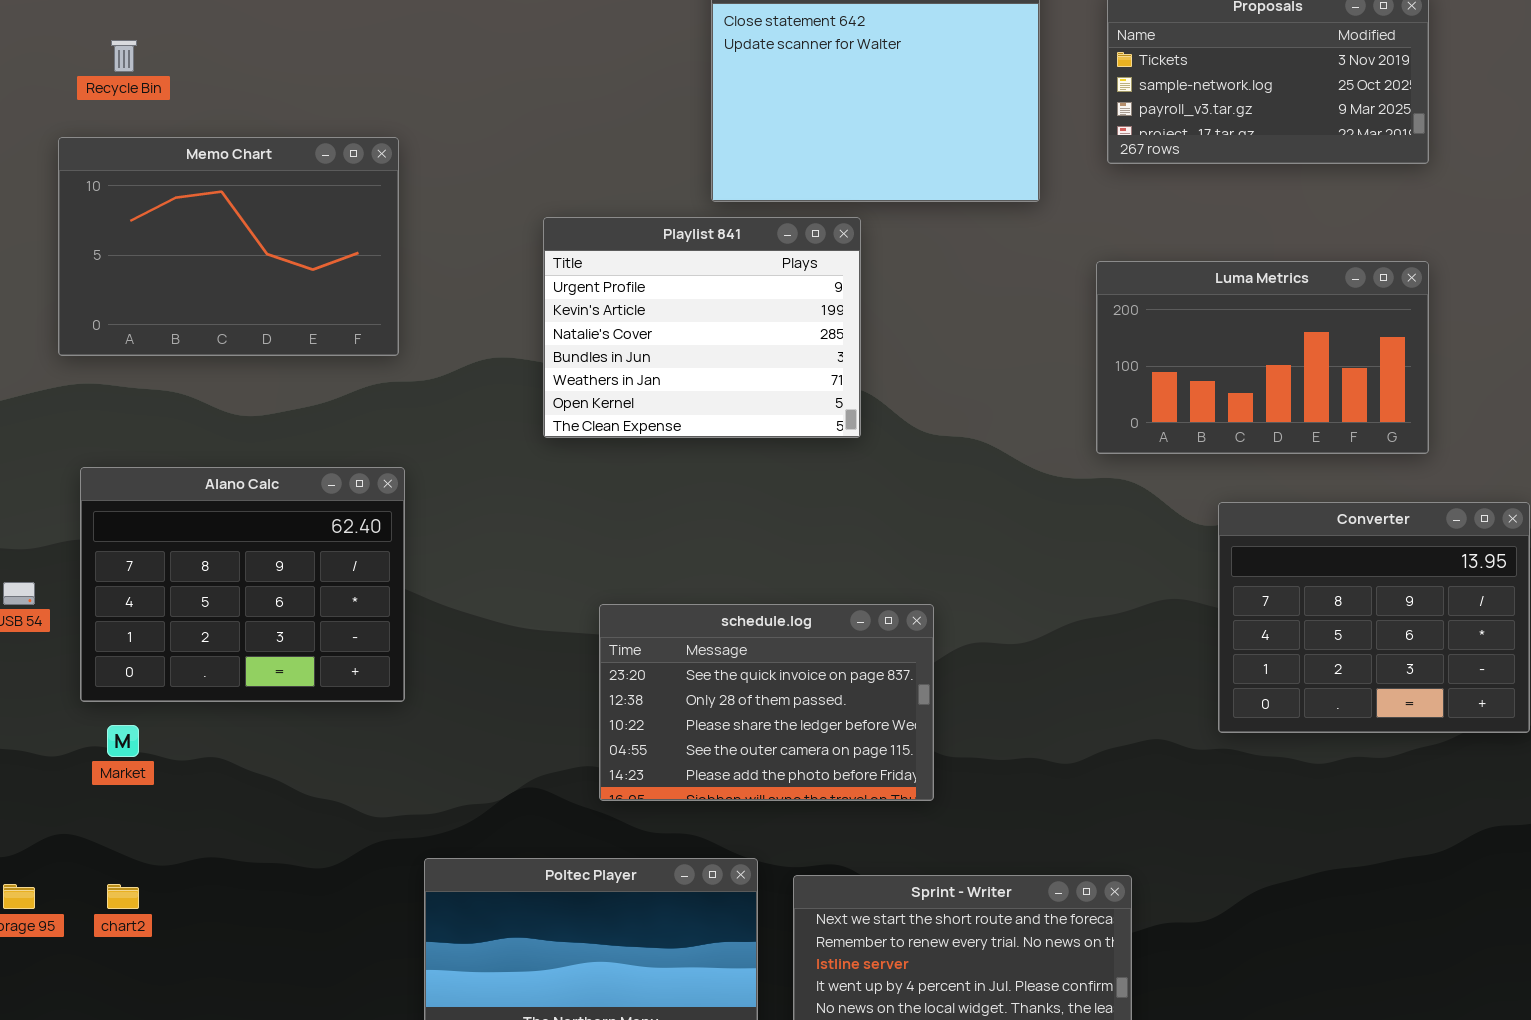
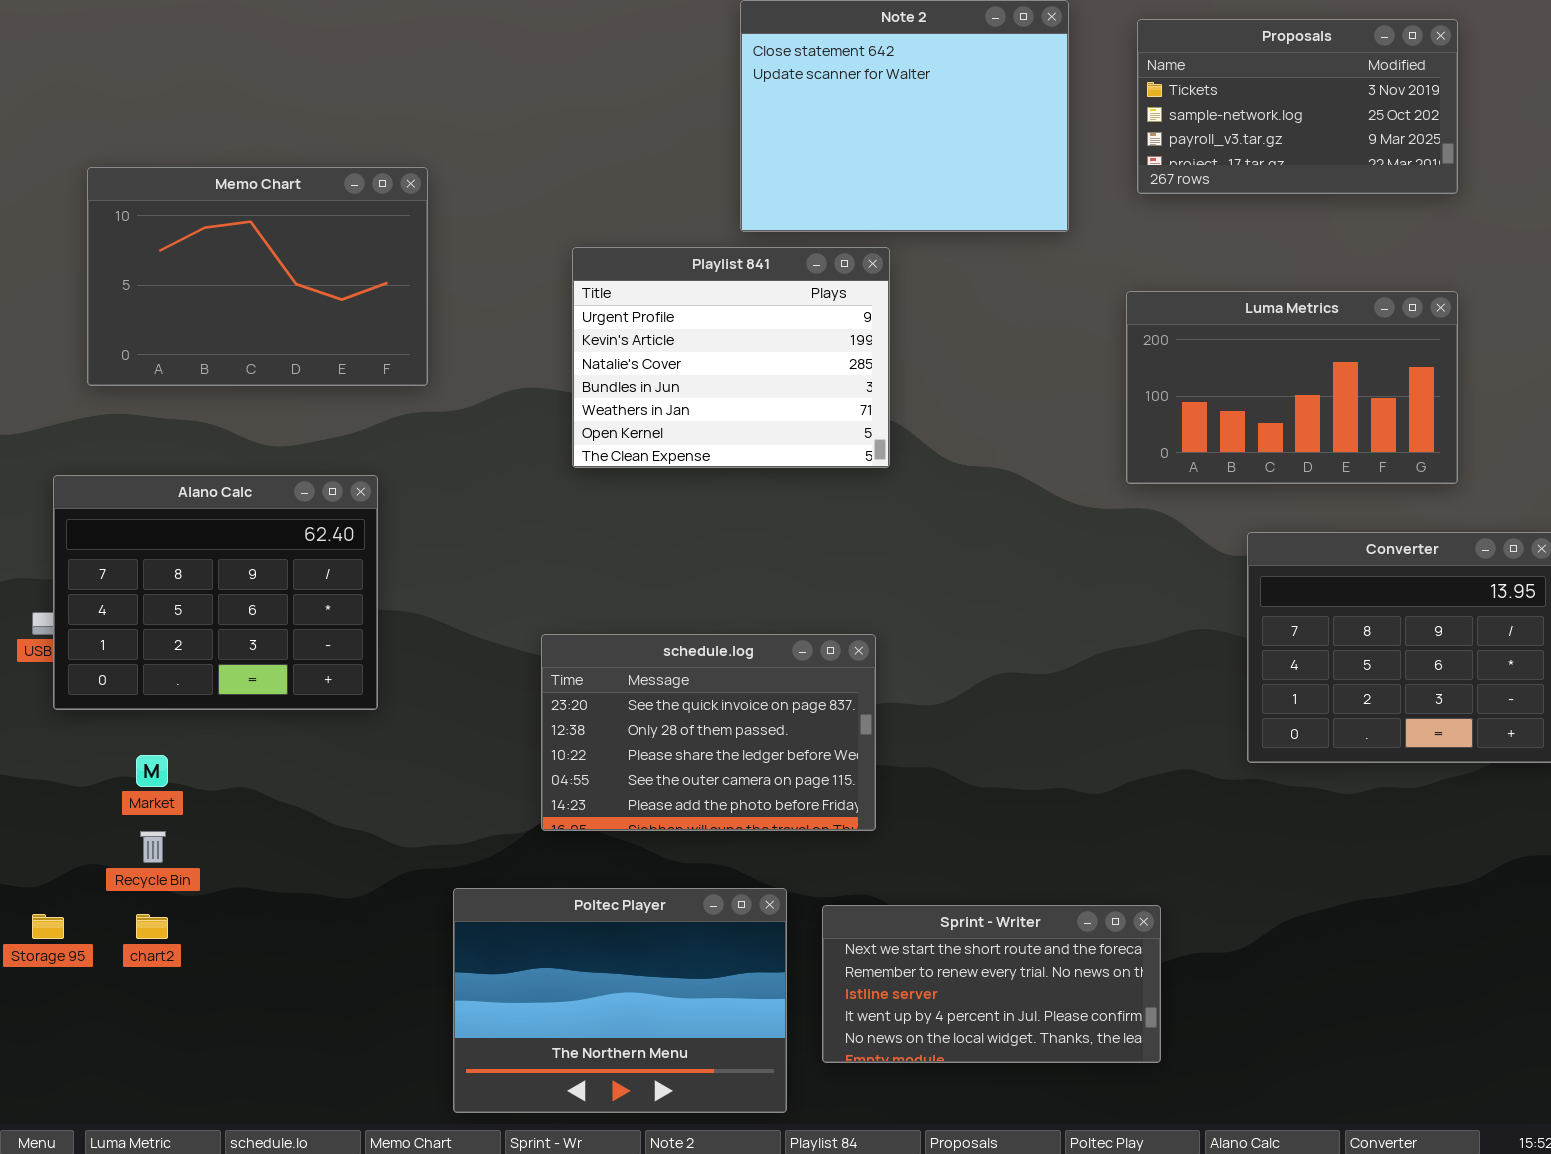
Recycle Bin: [111,40,137,72] -> [140,831,166,863], moved
Alano Calc: [80,467,405,702] -> [53,475,378,710], moved
schedule.log: [599,604,934,801] -> [541,634,876,831], moved

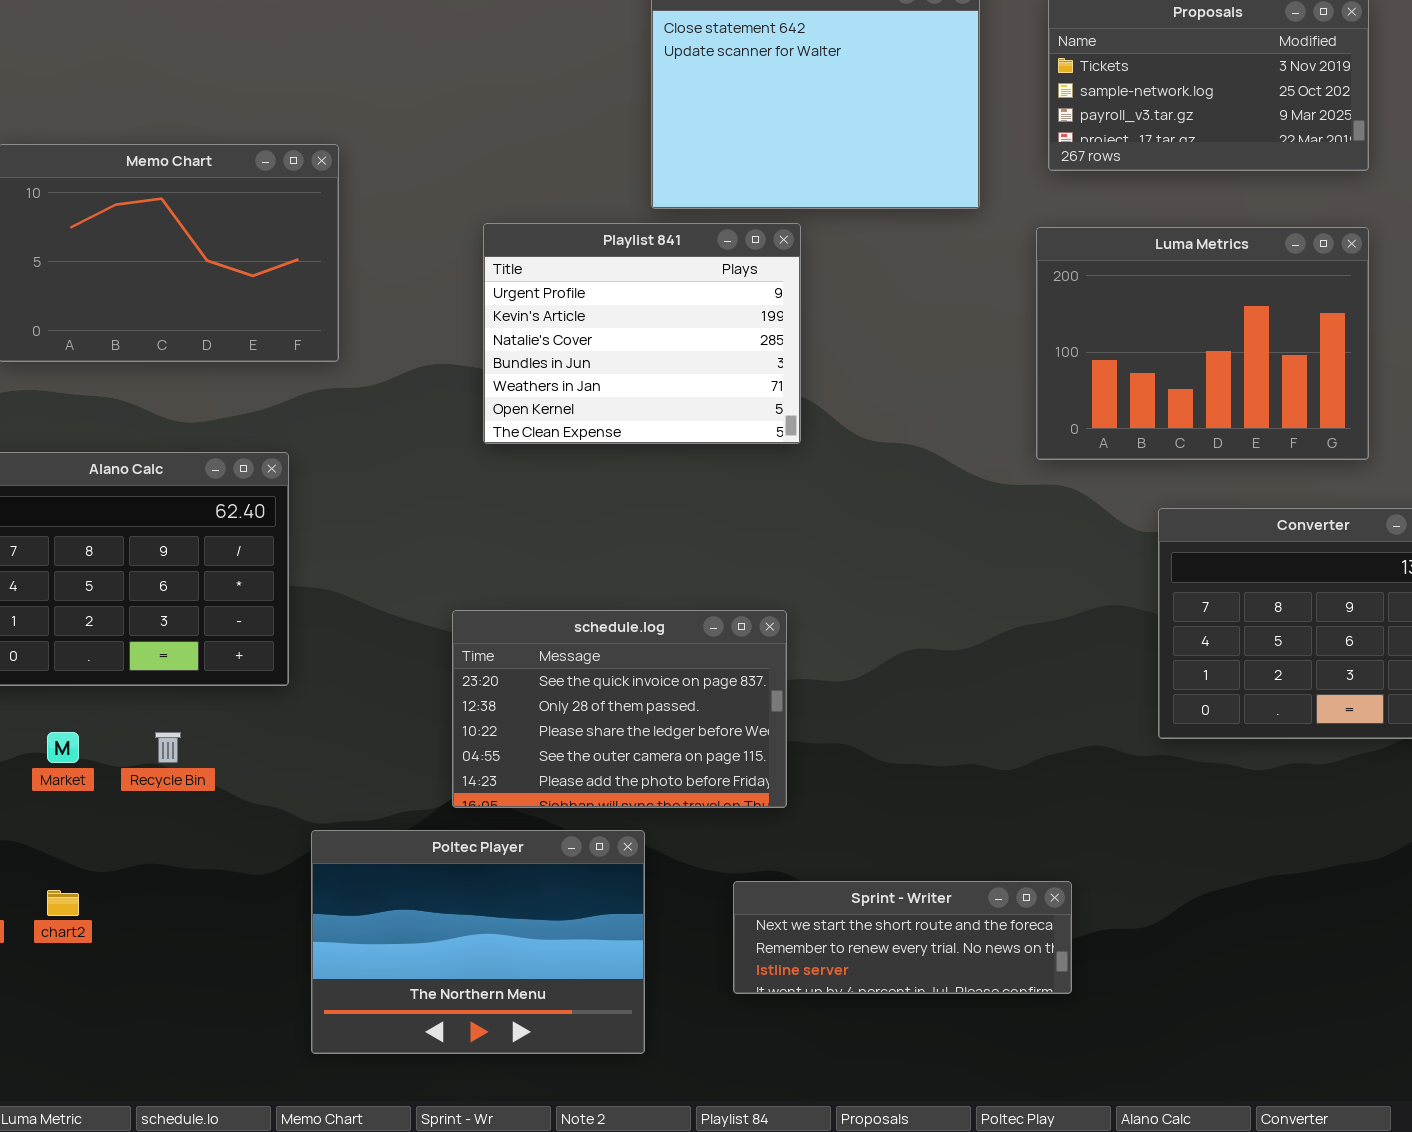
Luma Metrics: [1126,291,1458,484] -> [1036,227,1369,460], resized
Recycle Bin: [140,831,166,863] -> [155,732,181,763], moved
Poltec Player: [453,888,787,1113] -> [311,830,645,1054], moved
Sprint - Writer: [822,905,1161,1063] -> [733,881,1072,994], resized

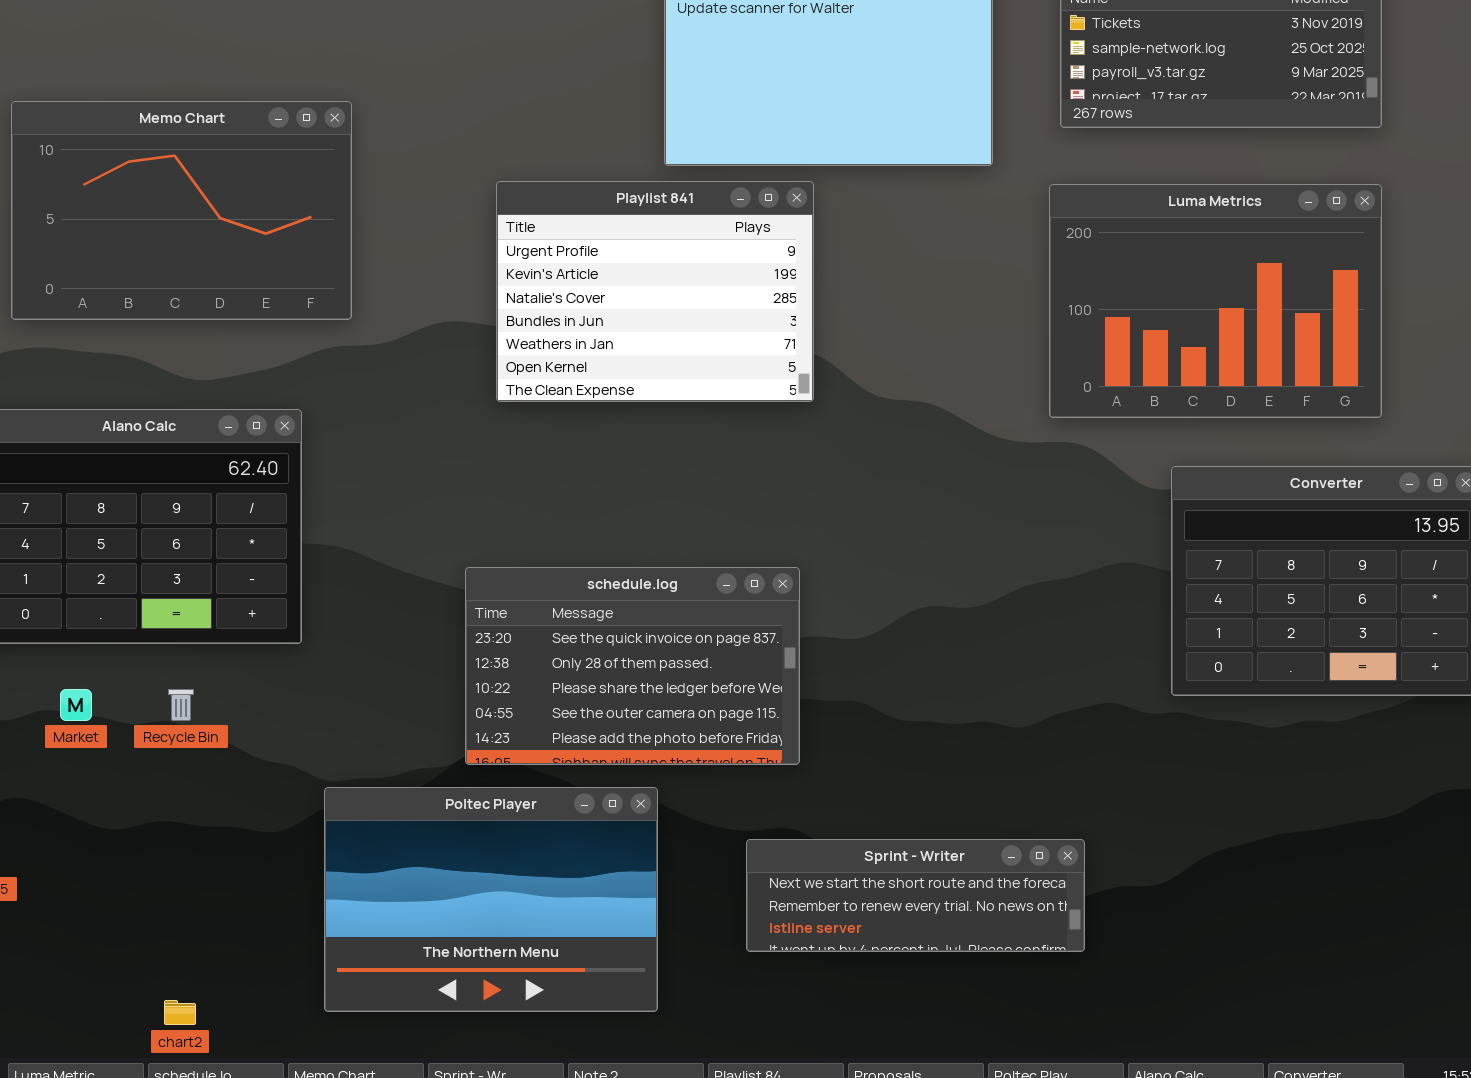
chart2: [47,890,79,916] -> [164,1000,196,1025], moved

